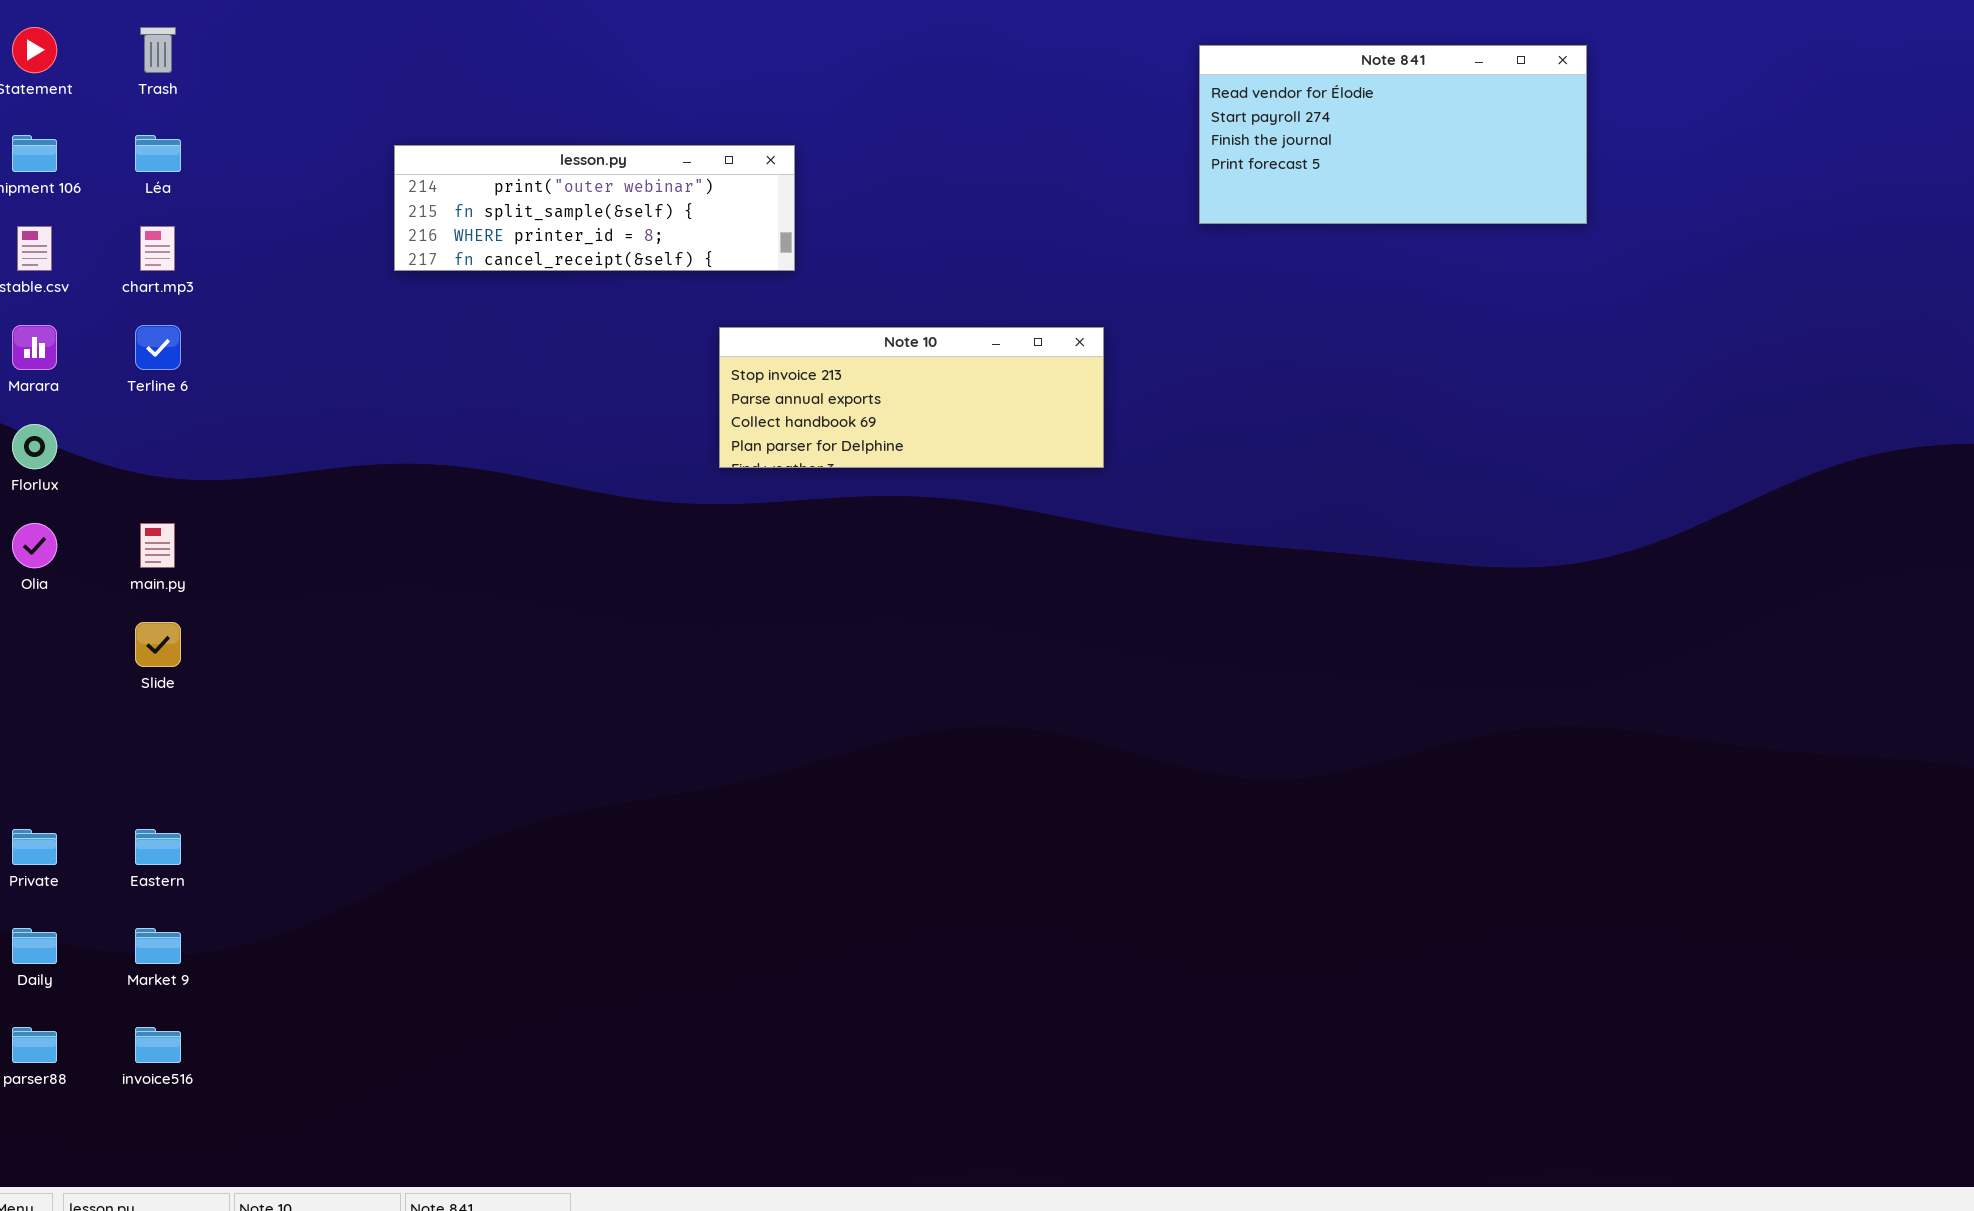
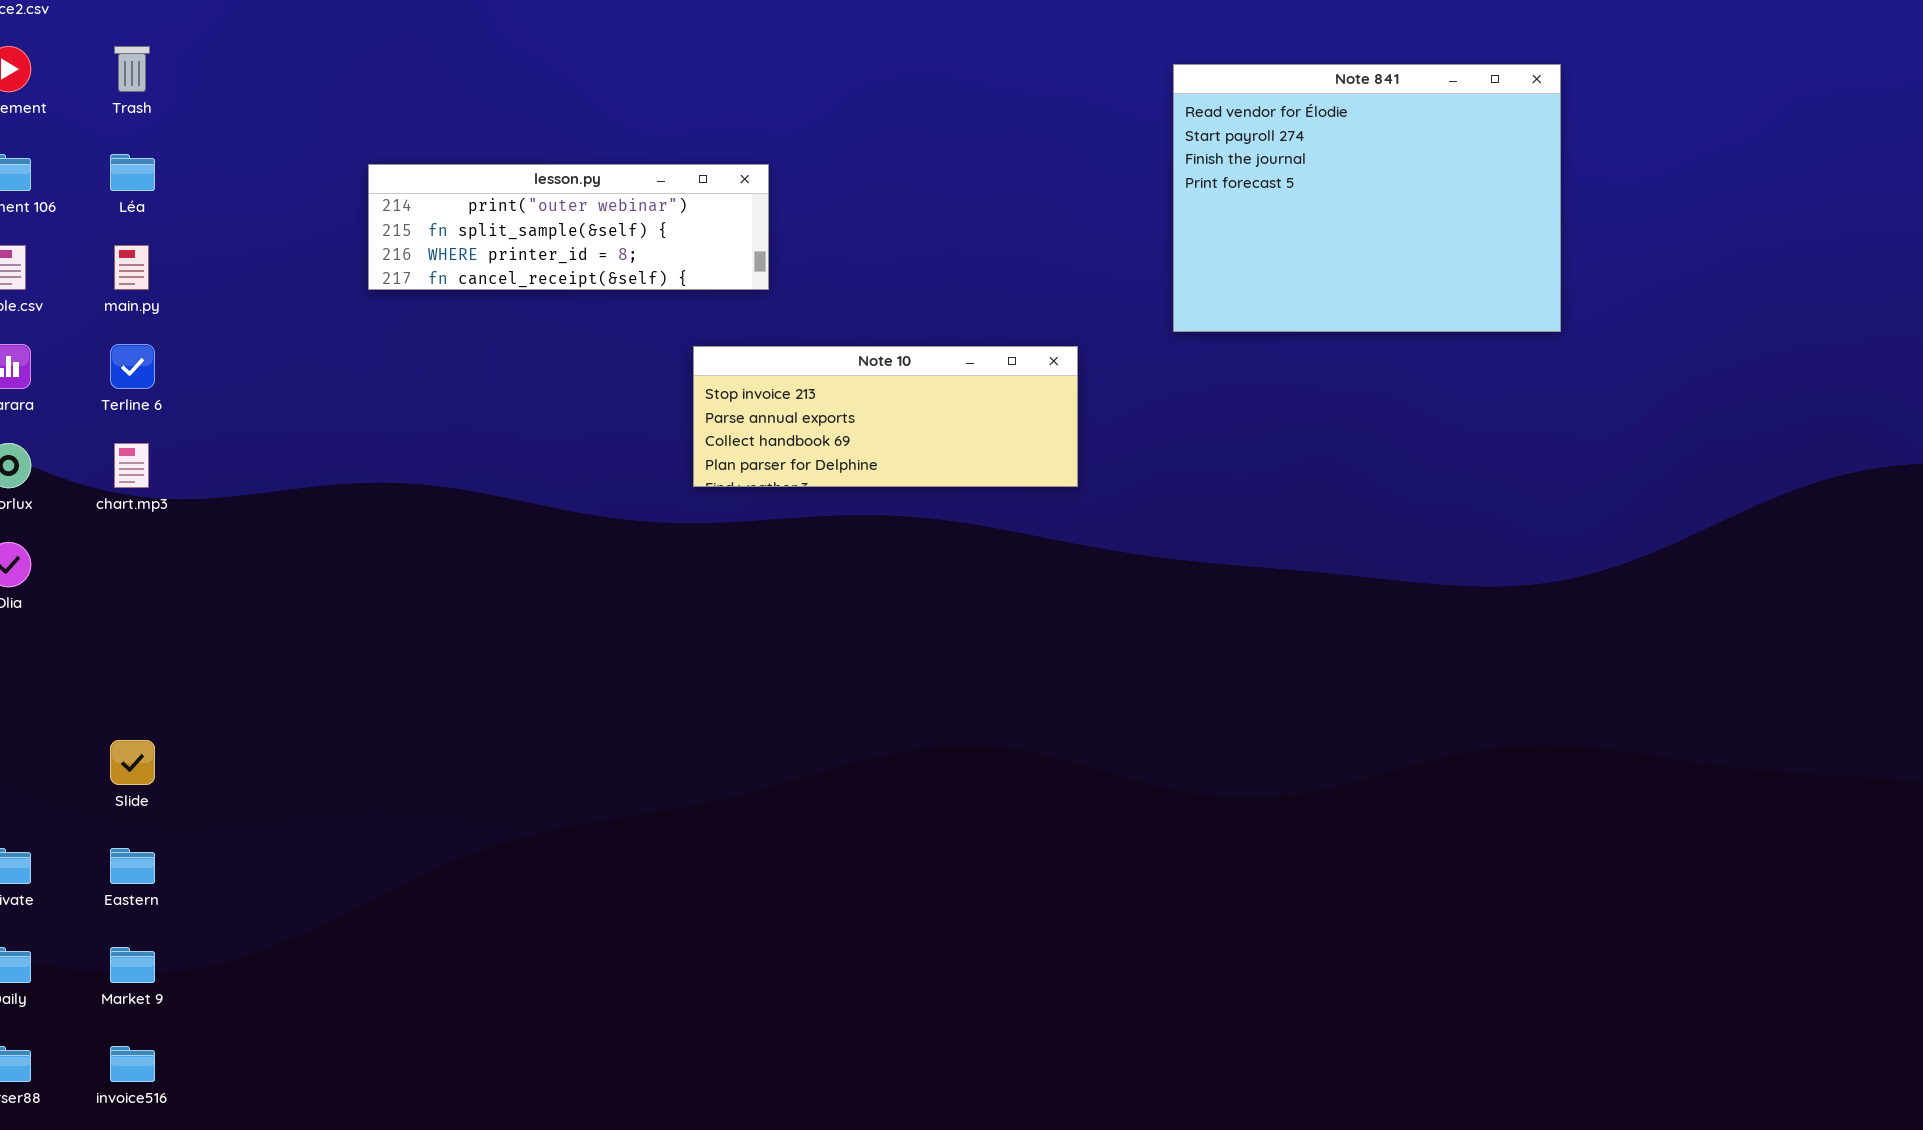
Note 841: [1199,45,1587,224] -> [1173,64,1561,332], resized
chart.mp3: [140,226,175,271] -> [114,443,149,488], moved
main.py: [140,523,175,568] -> [114,245,149,290], moved
Slide: [135,622,181,667] -> [110,740,155,785], moved

